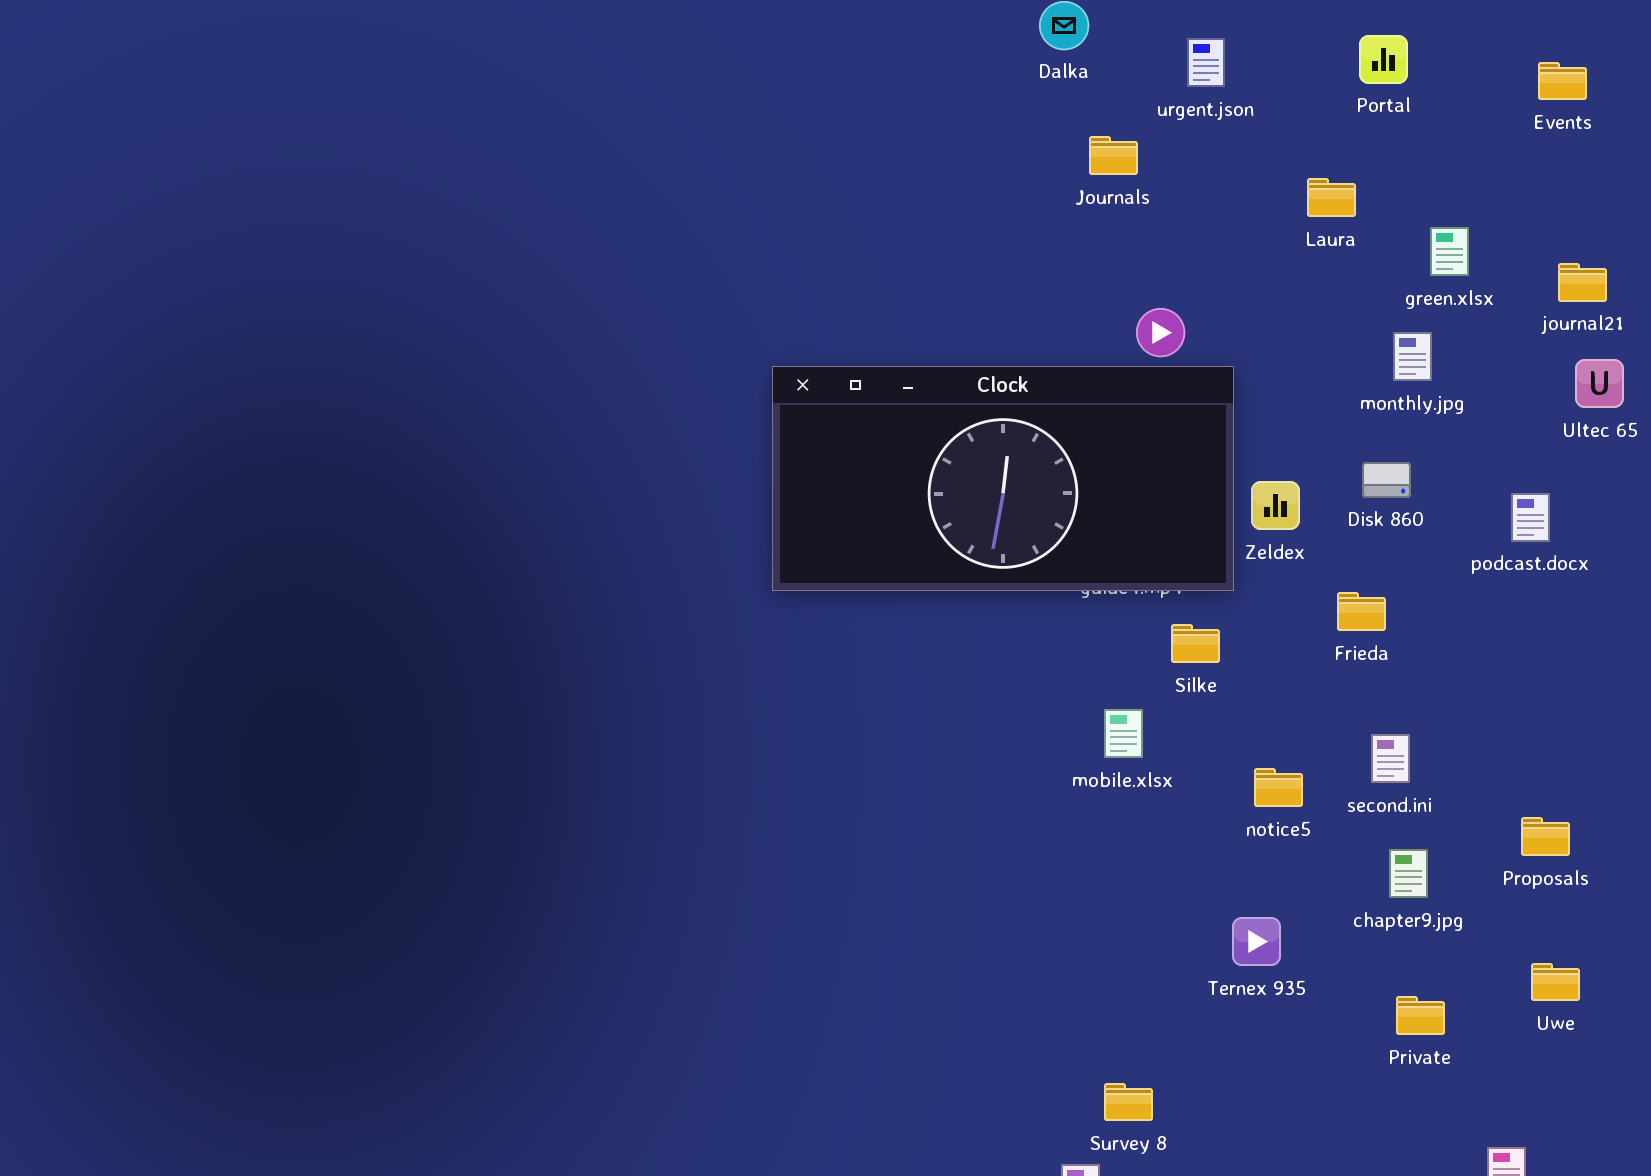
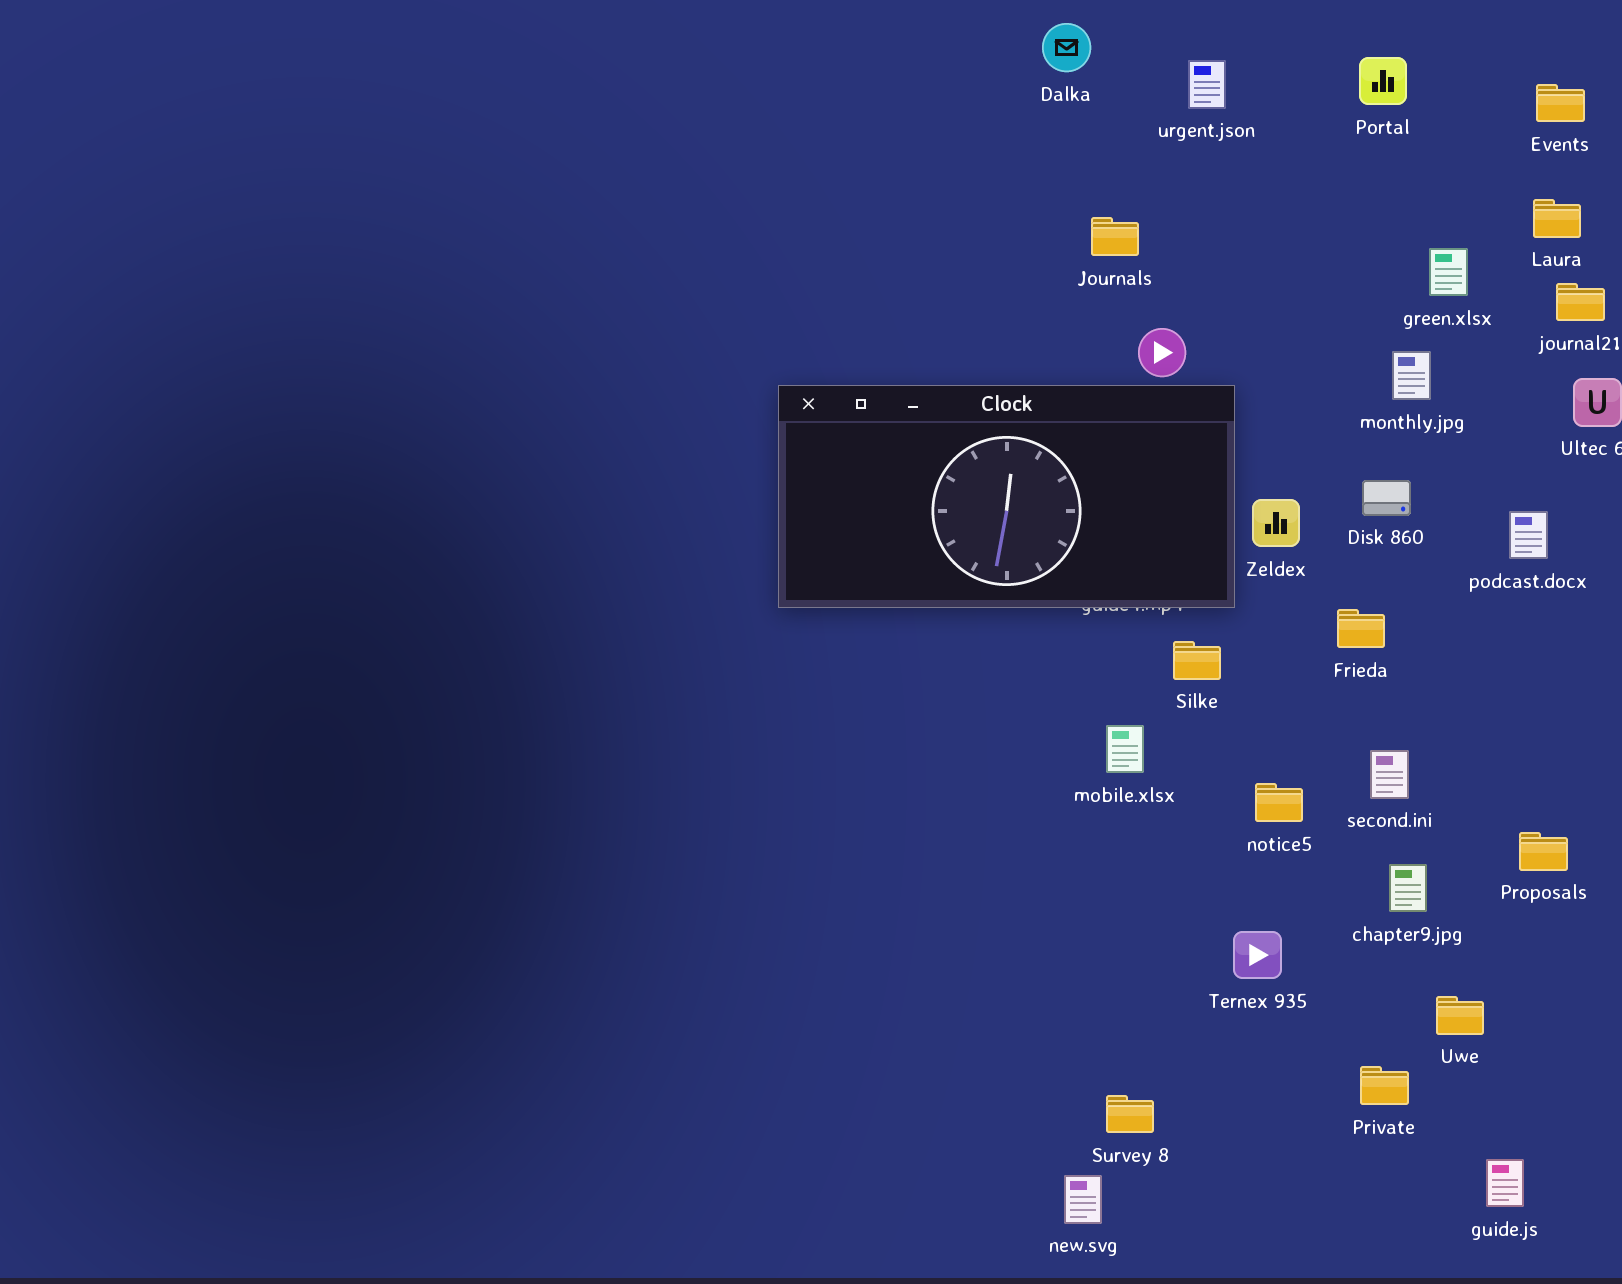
Journals: [1089,136,1138,175] -> [1091,217,1139,256], moved
Laura: [1307,178,1356,217] -> [1533,199,1581,238], moved
Uwe: [1531,963,1580,1001] -> [1436,996,1484,1035], moved
Private: [1396,996,1445,1035] -> [1360,1066,1409,1105], moved

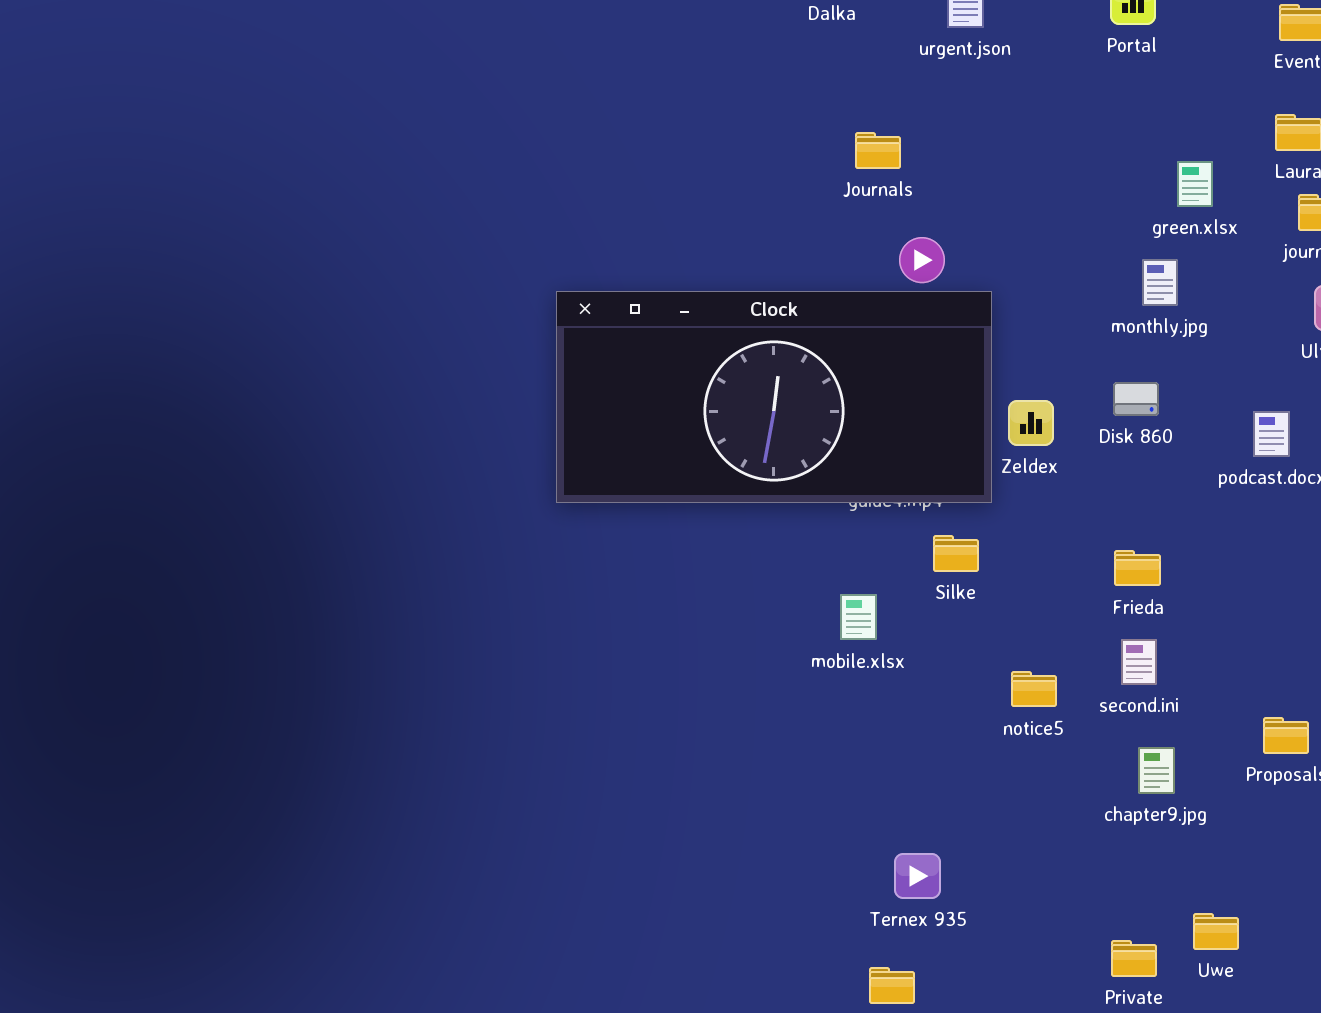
Frieda: [1337,609,1385,648] -> [1114,550,1161,586], moved
mobile.xlsx: [1106,725,1144,773] -> [840,594,877,640], moved
Ternex 935: [1233,931,1282,979] -> [894,853,941,899], moved
Uwe: [1436,996,1484,1035] -> [1193,913,1239,950], moved

